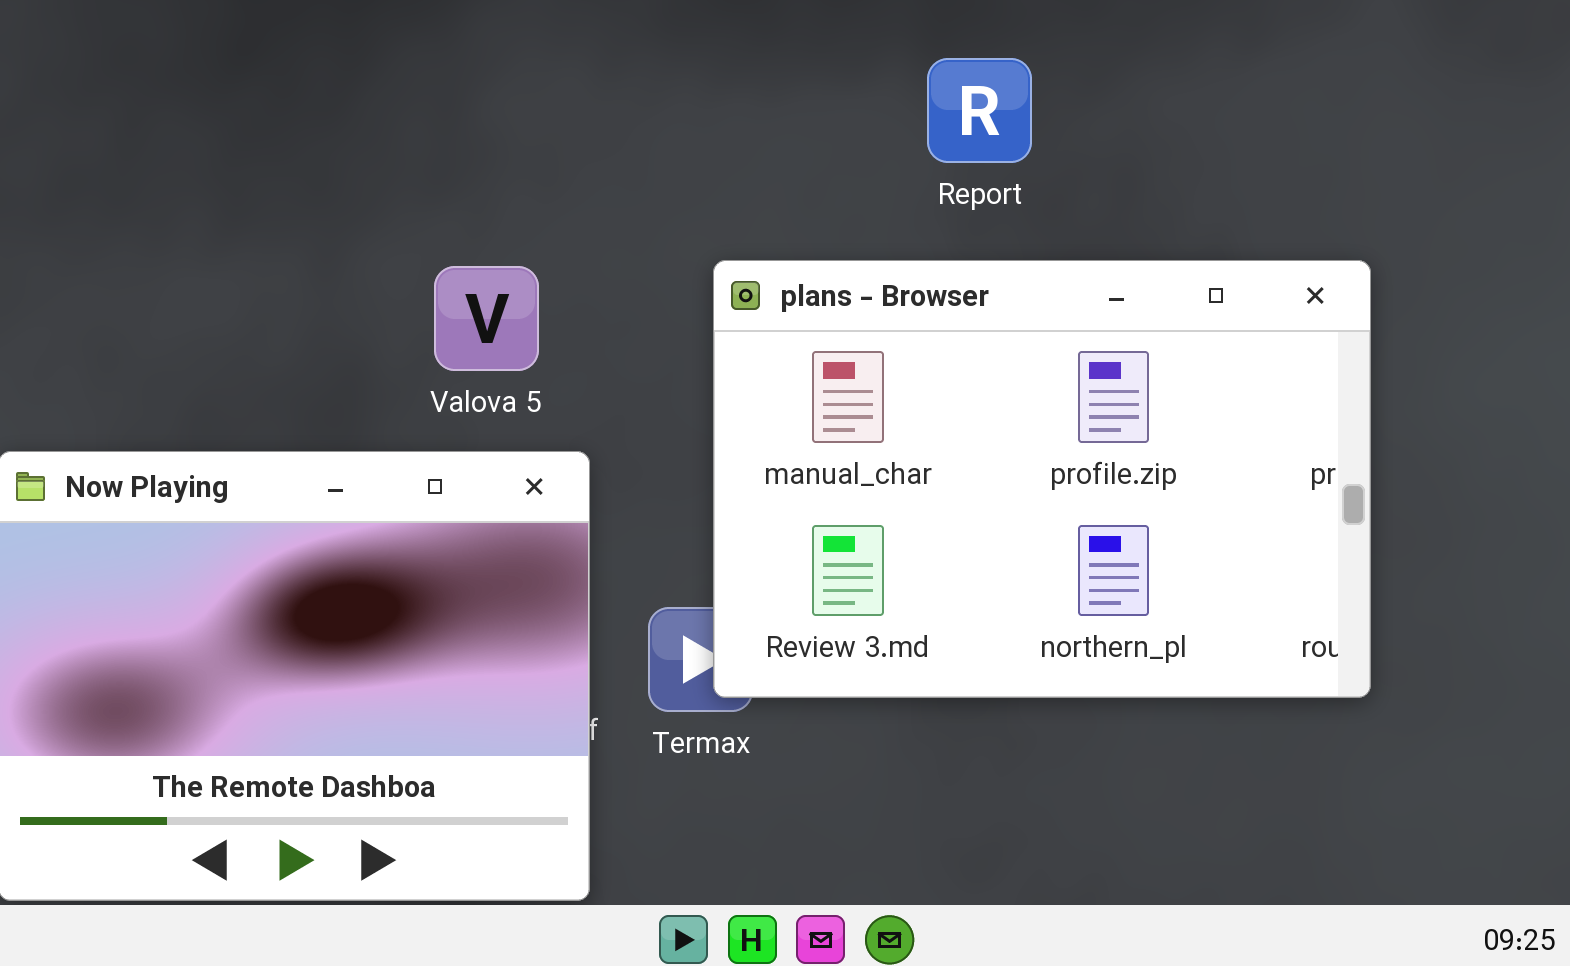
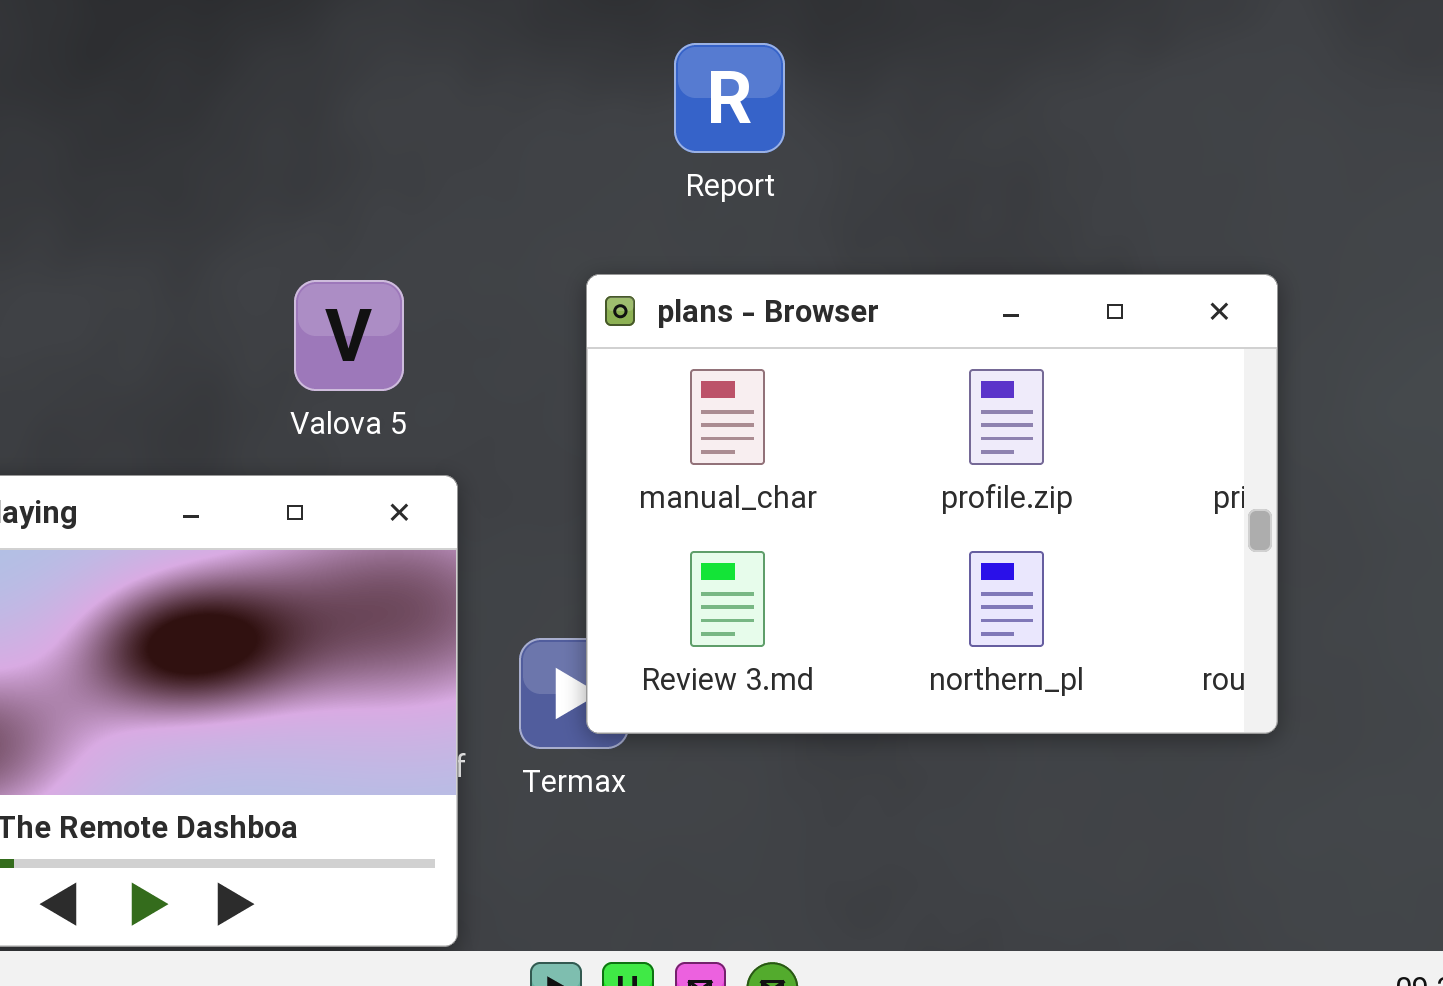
Report: [927,58,1032,163] -> [674,43,785,153], moved

